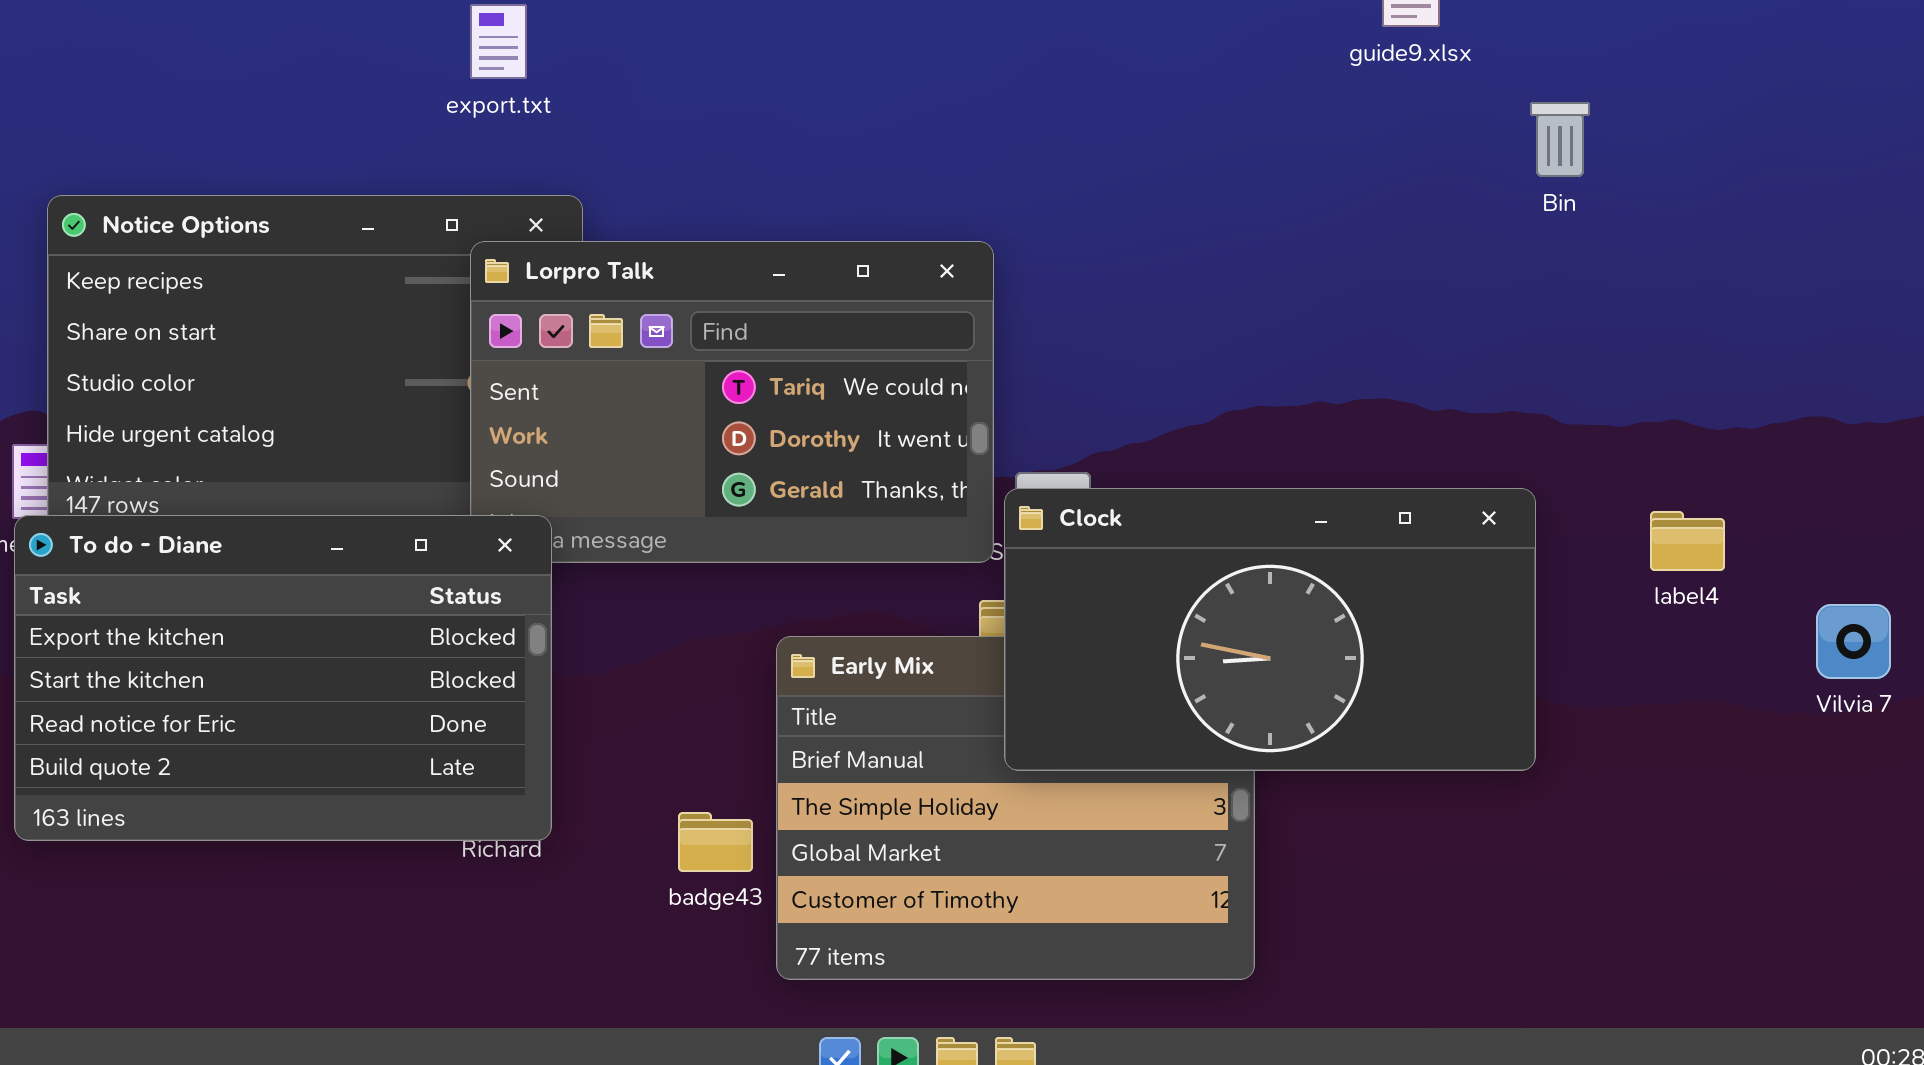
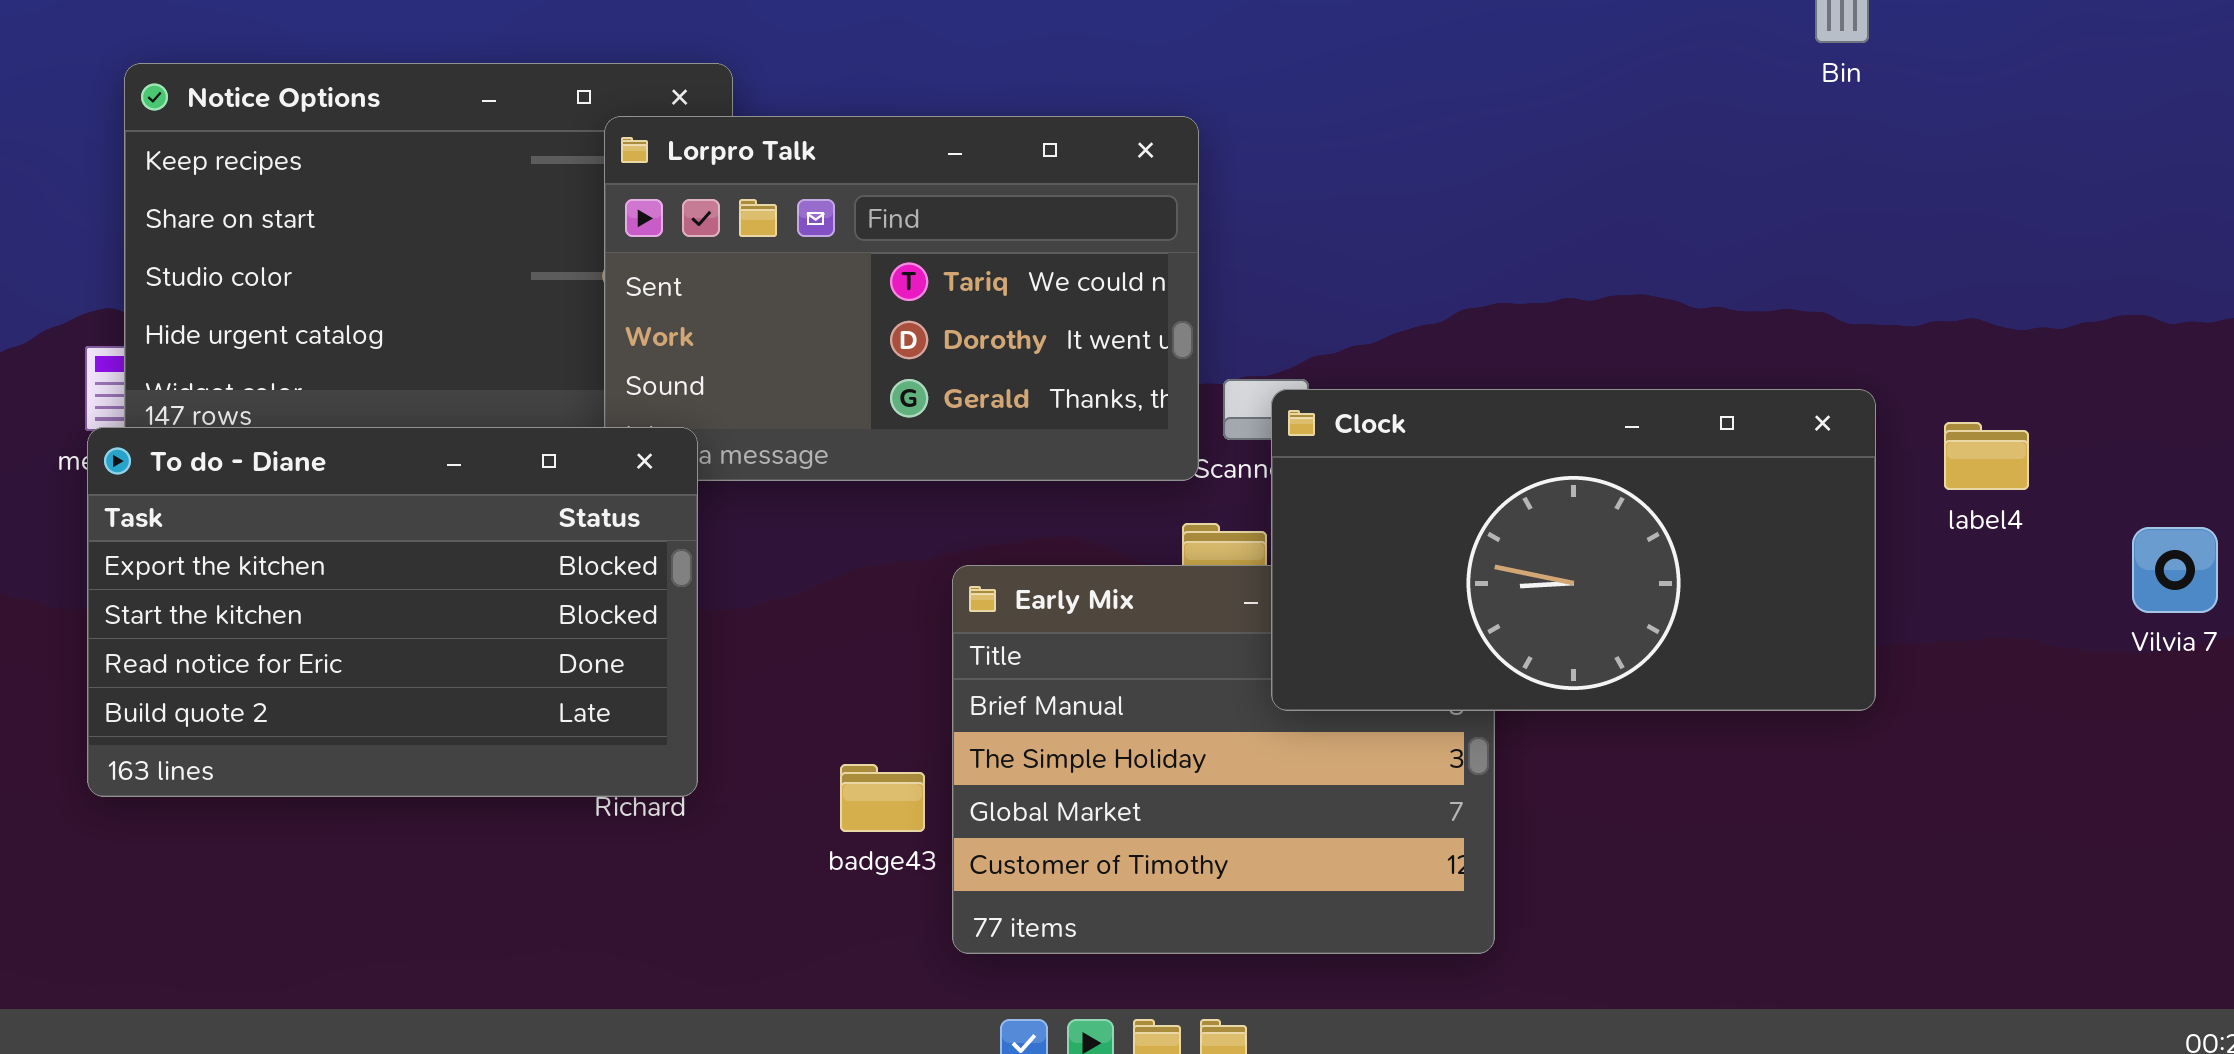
Clock: [1004,488,1536,771] -> [1271,389,1876,711], moved

